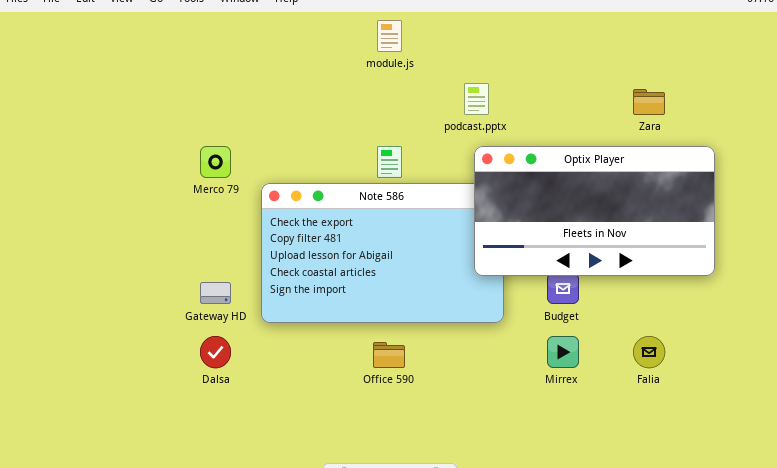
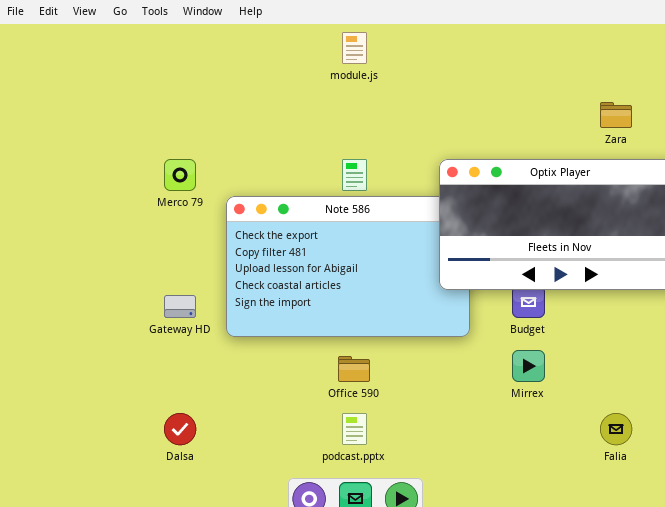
podcast.pptx: [464,83,489,115] -> [342,413,367,445], moved
Dalsa: [200,336,231,368] -> [164,413,196,445], moved
Falia: [633,336,665,368] -> [600,413,632,445], moved

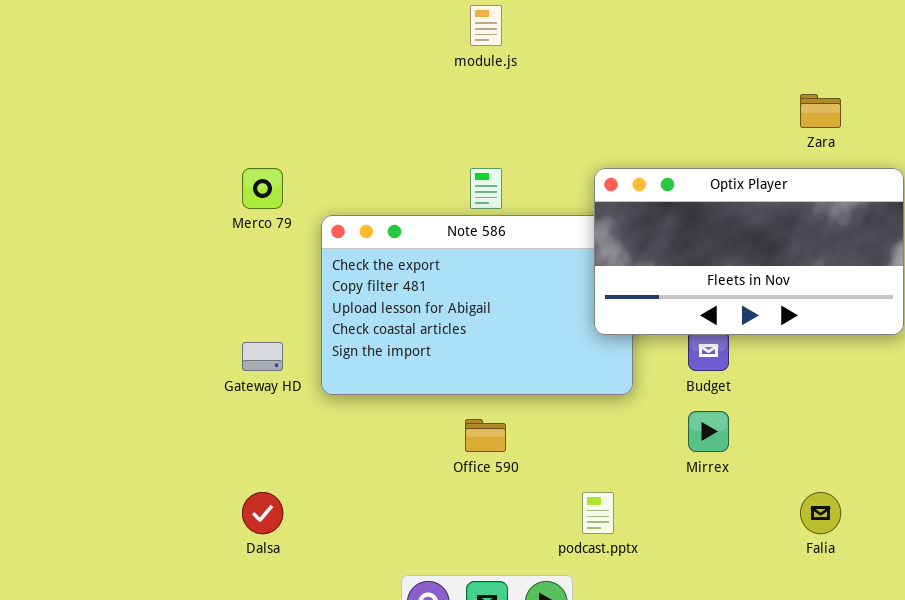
podcast.pptx: [342,413,367,445] -> [582,492,614,534], moved

